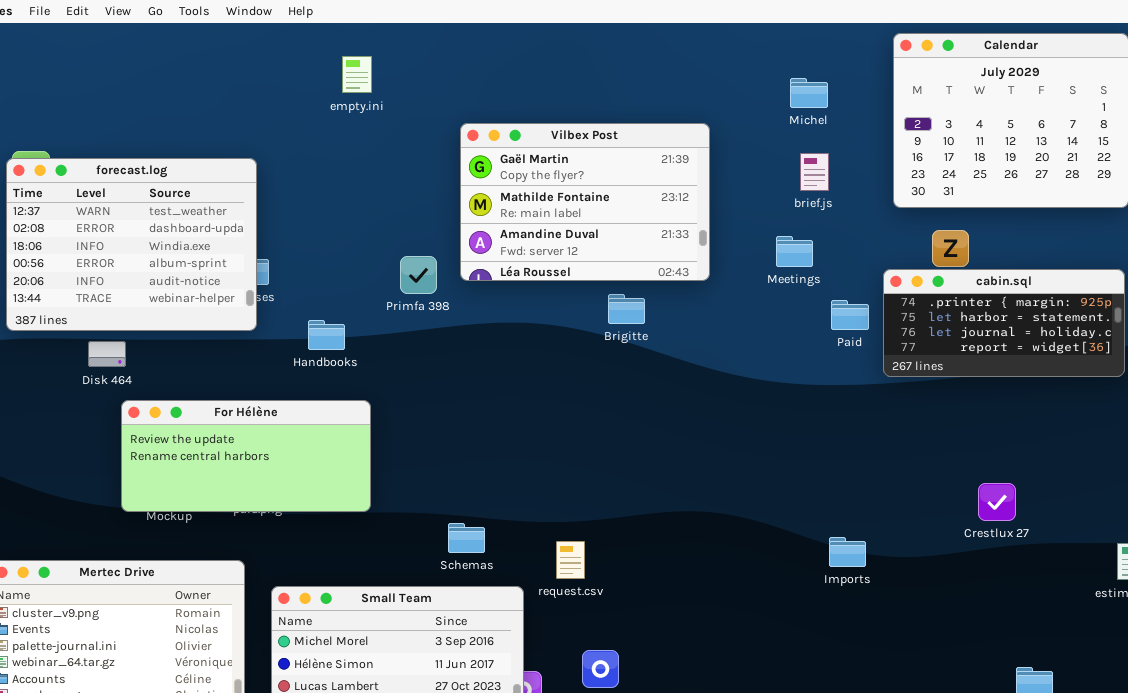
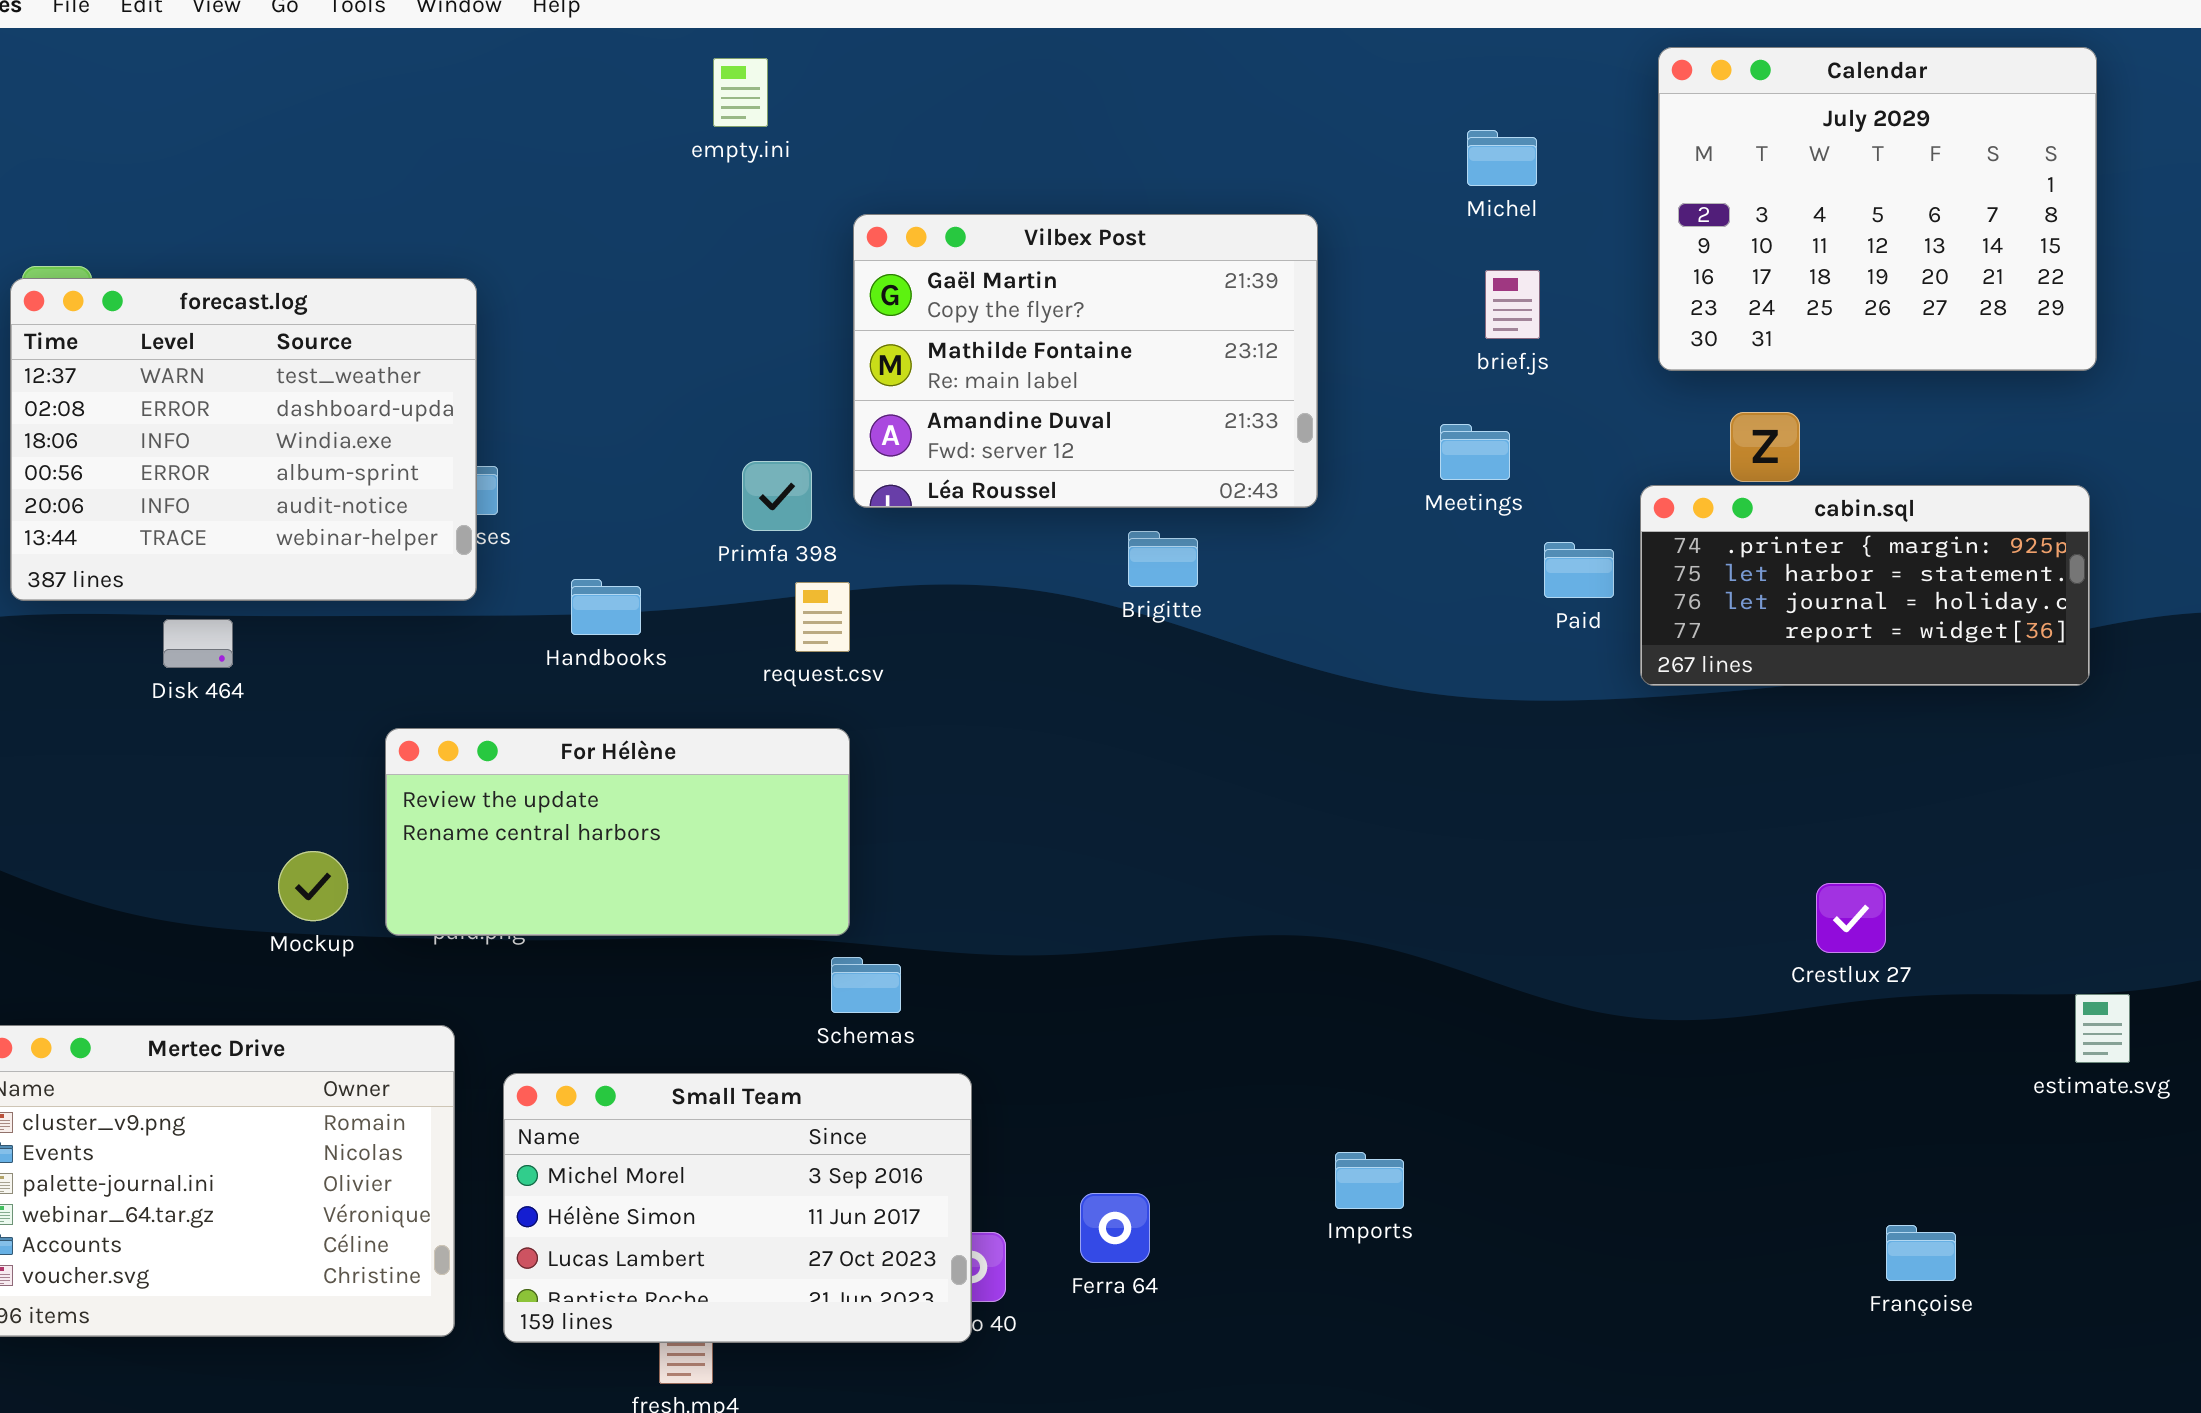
empty.ini: [342,56,372,93] -> [713,58,768,127], moved
For Hélène: [121,400,371,512] -> [385,728,850,936], moved
Imports: [829,537,866,567] -> [1335,1152,1404,1209], moved
request.csv: [556,541,585,579] -> [795,582,850,652], moved

